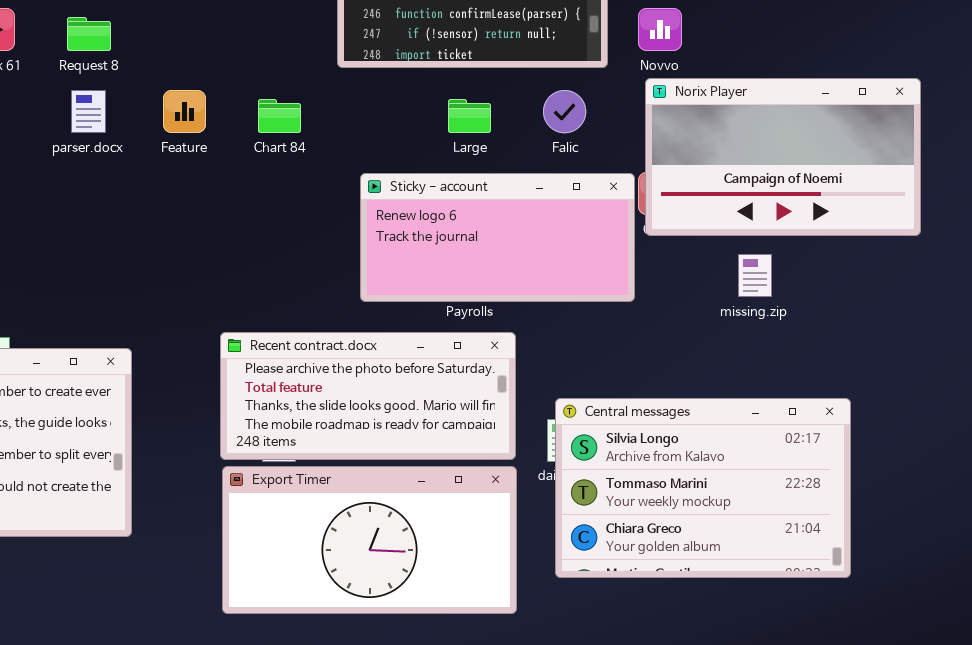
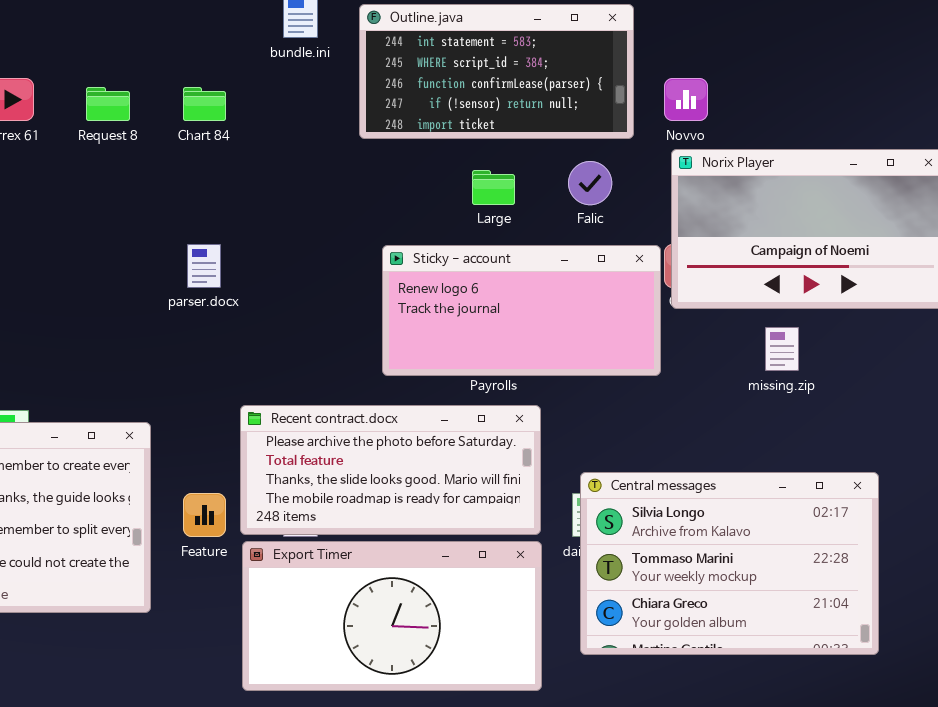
parser.docx: [71,90,106,133] -> [187,244,221,288], moved
Feature: [163,90,206,133] -> [183,493,226,537], moved
Chart 84: [258,99,301,133] -> [183,87,226,121], moved

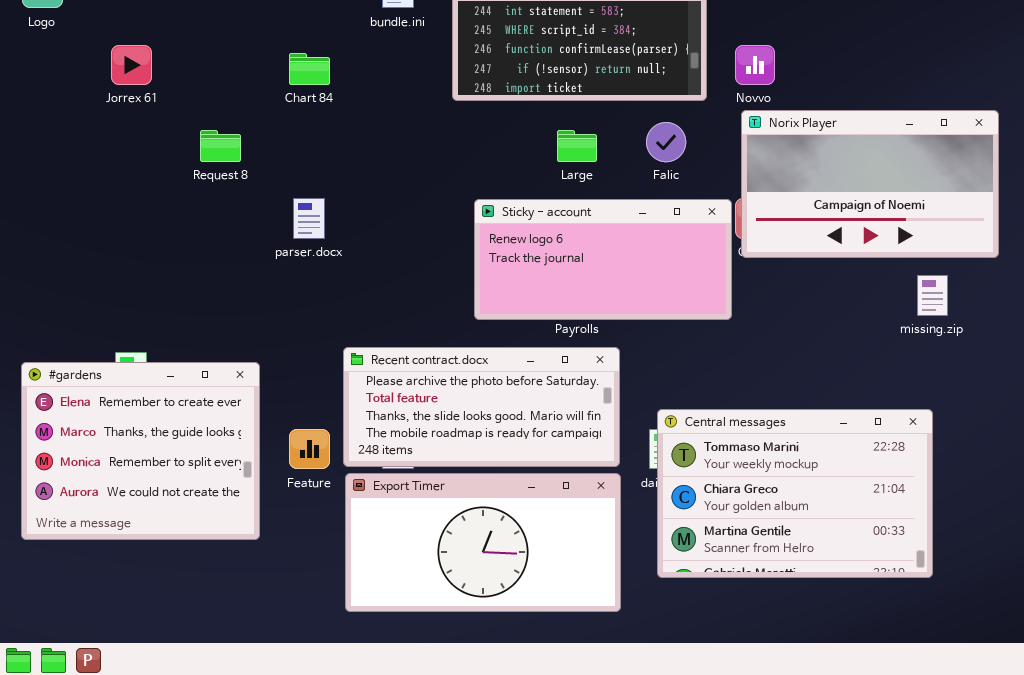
Request 8: [86,87,130,121] -> [200,130,241,162], moved
missing.zip: [765,327,799,371] -> [917,275,948,316], moved
Central messages: [580,472,879,655] -> [657,409,933,578], scrolled down 1 row

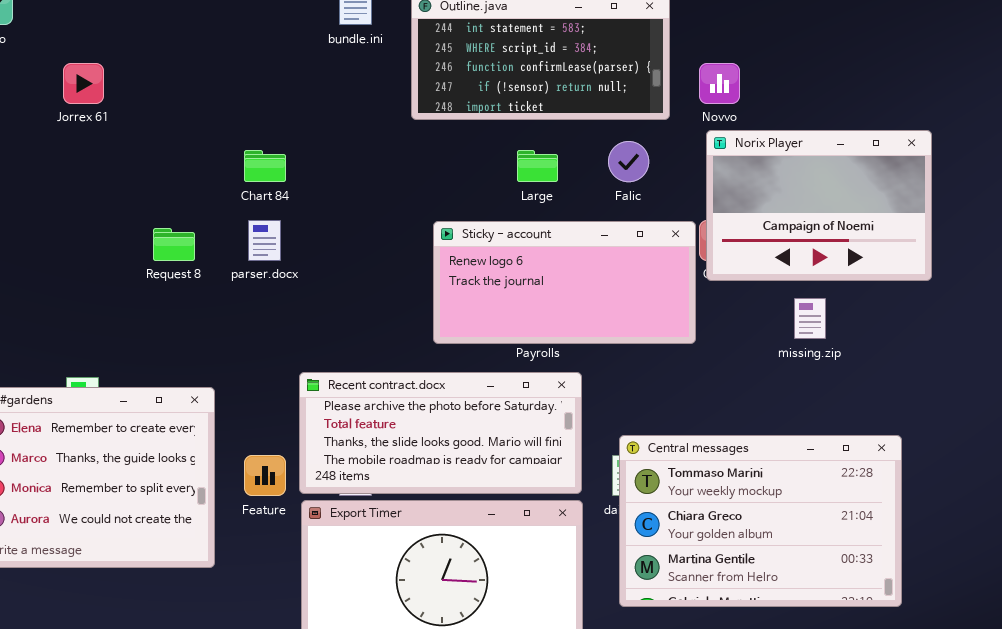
Chart 84: [289,53,330,85] -> [244,150,286,182], moved
Norix Player: [741,110,999,258] -> [706,130,932,281], resized
Request 8: [200,130,241,162] -> [153,228,195,261], moved
missing.zip: [917,275,948,316] -> [794,298,826,339], moved

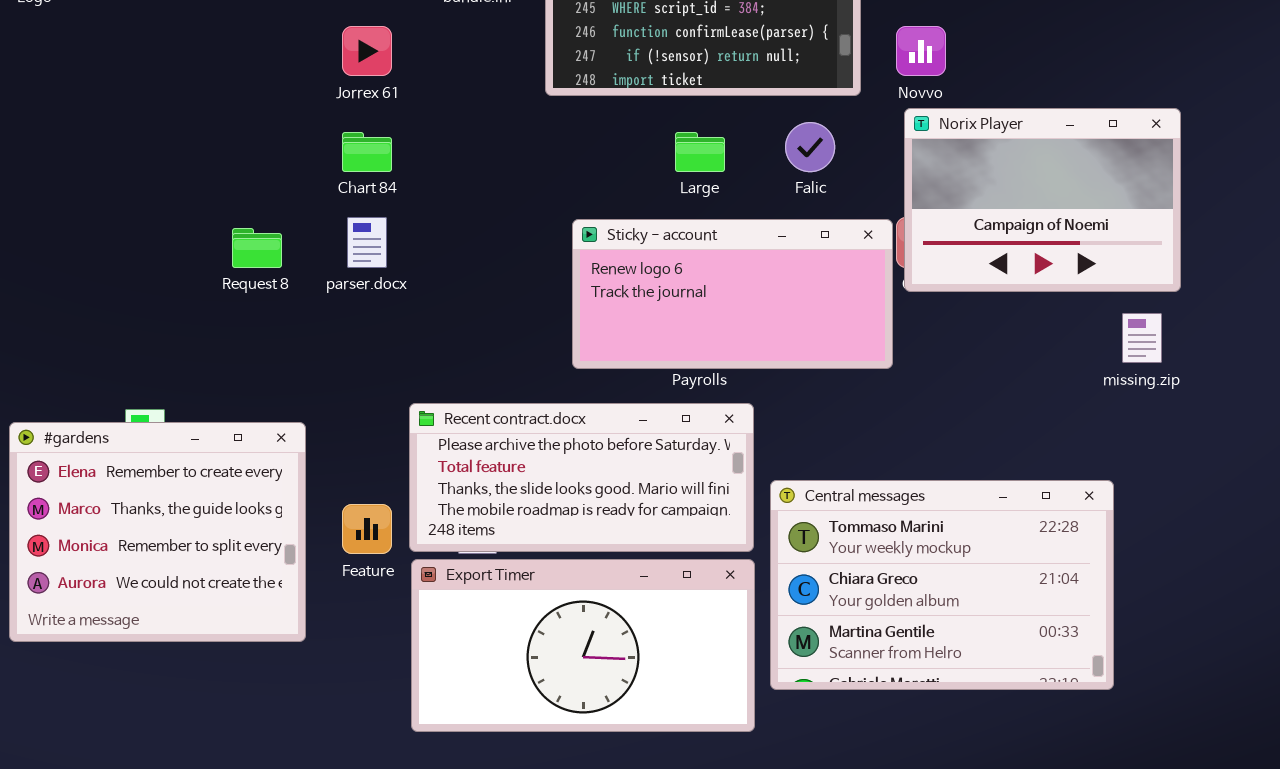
Jorrex 61: [63,63,104,104] -> [342,26,392,76], moved
missing.zip: [794,298,826,339] -> [1122,313,1162,363], moved
Central messages: [619,435,902,607] -> [770,480,1114,690], moved

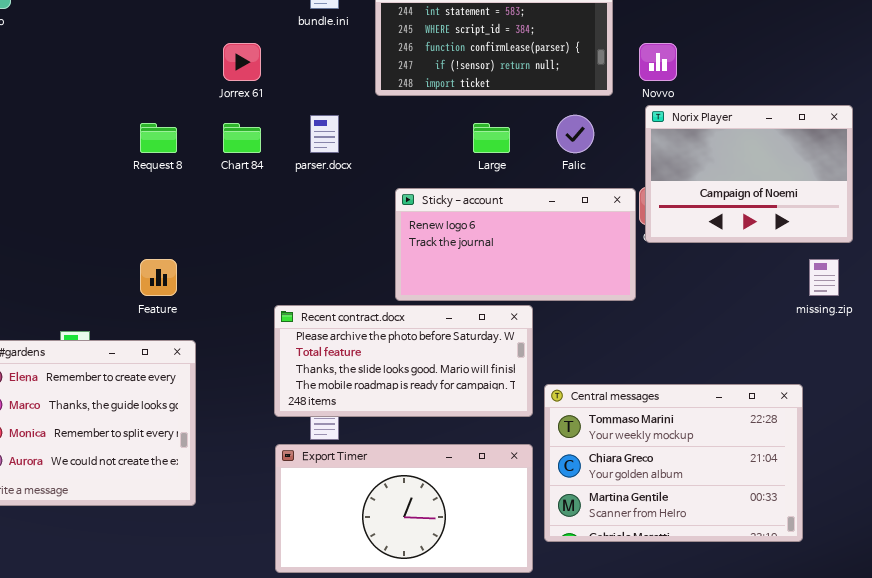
parser.docx: [347,217,387,268] -> [310,115,339,153], moved
Request 8: [232,228,282,268] -> [140,123,177,153], moved
Recent contract.docx: [409,403,754,552] -> [274,305,533,417], moved
Feature: [342,504,392,554] -> [140,259,177,296], moved

